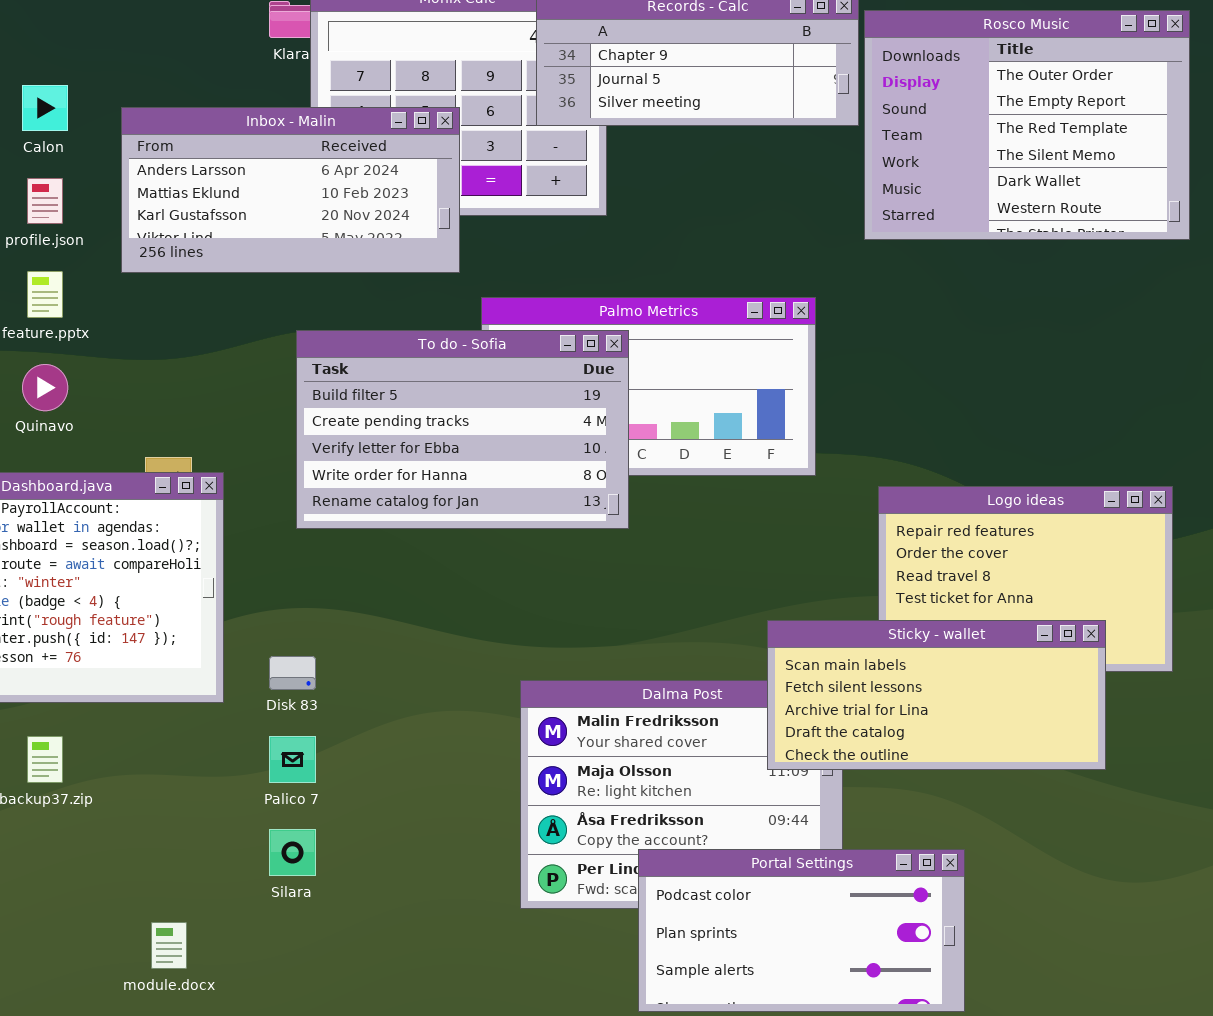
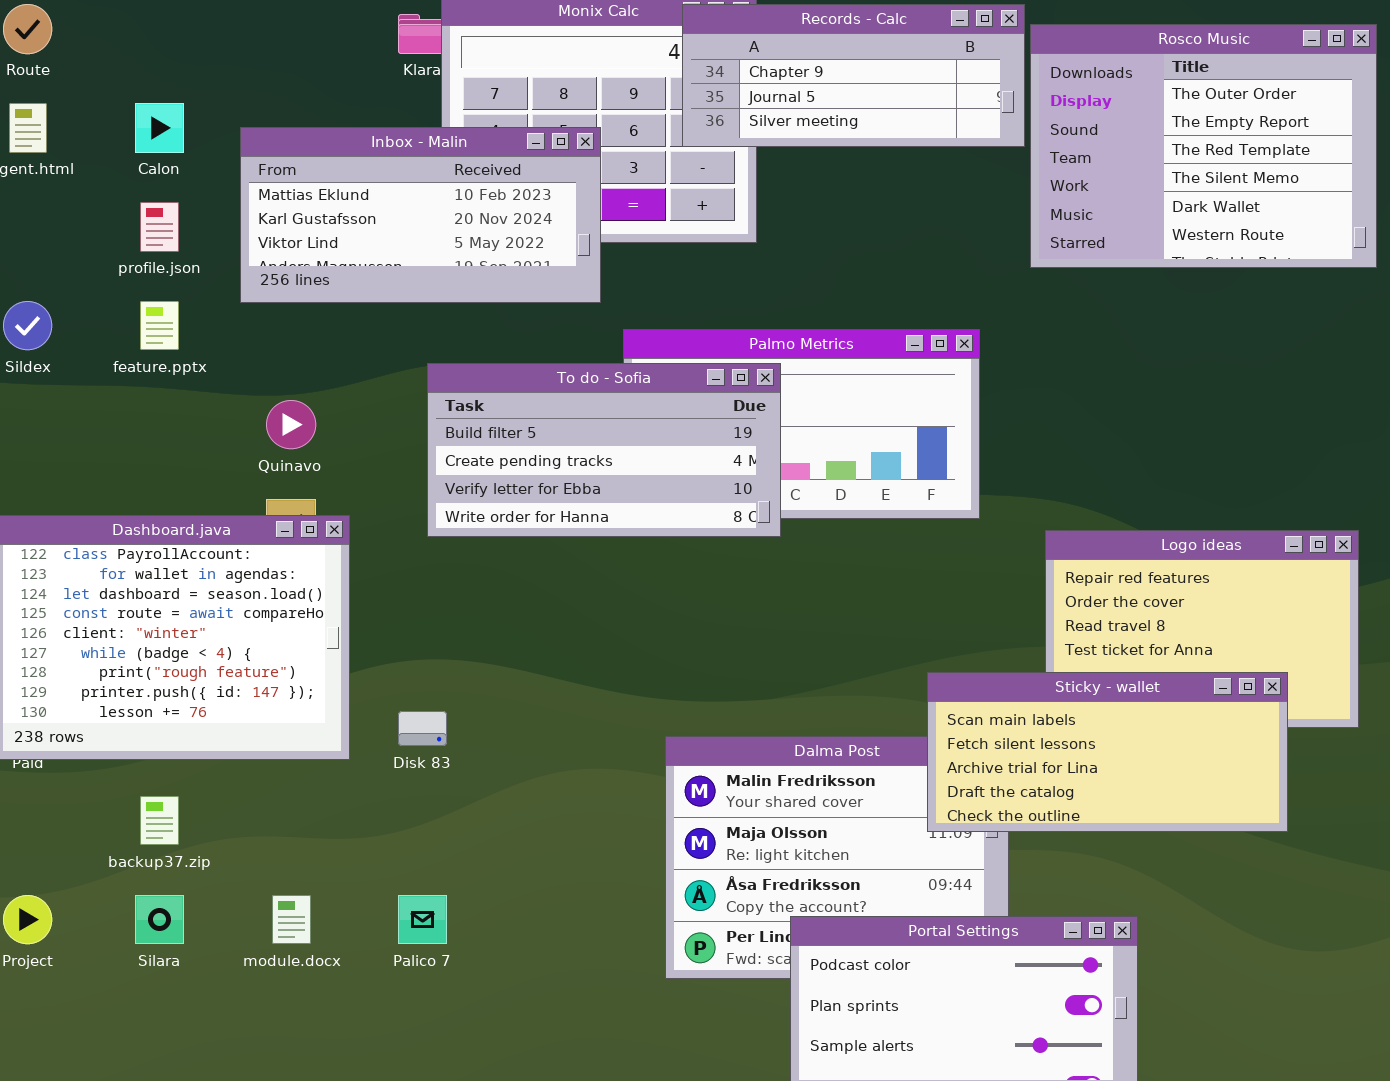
Inbox - Malin: [121,107,460,273] -> [240,127,601,303], scrolled down 1 row
To do - Sofia: [296,330,629,529] -> [427,363,781,537], resized
Quinavo: [22,364,68,411] -> [266,400,316,449], moved
Palico 7: [269,736,316,783] -> [398,895,447,944], moved
Silara: [269,829,316,876] -> [135,895,184,944], moved
module.docx: [151,922,187,969] -> [272,895,311,944], moved

